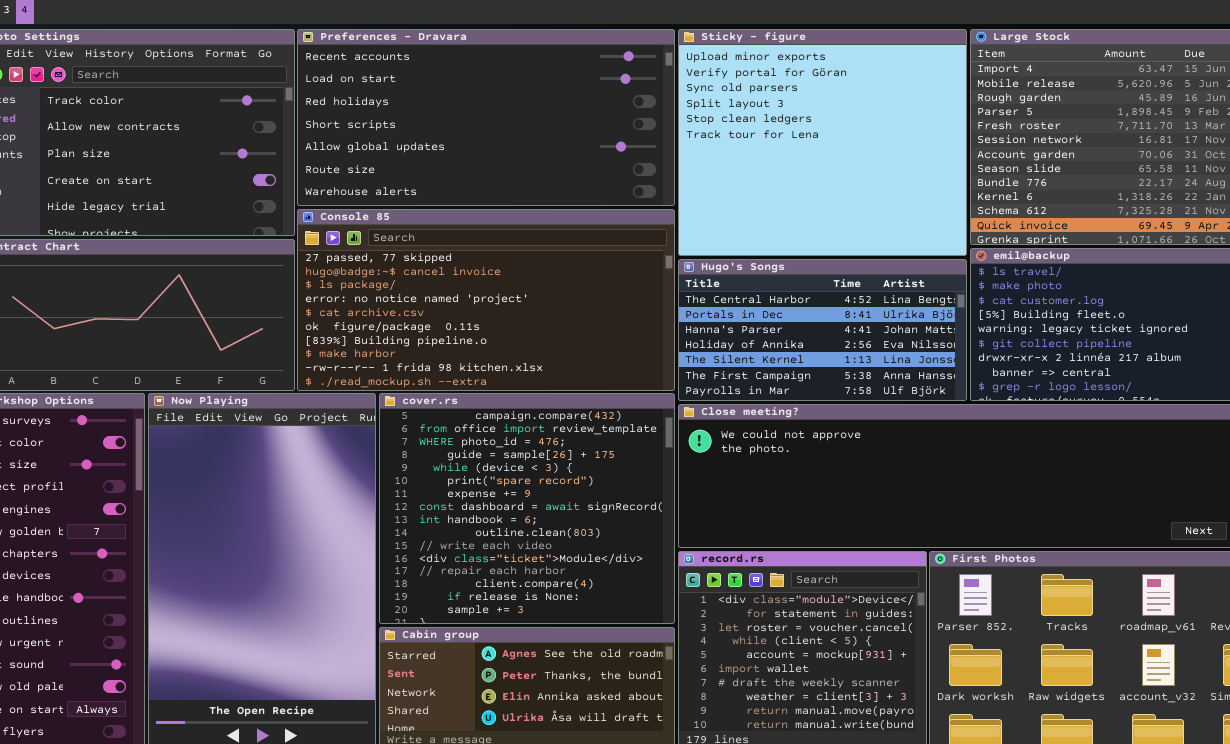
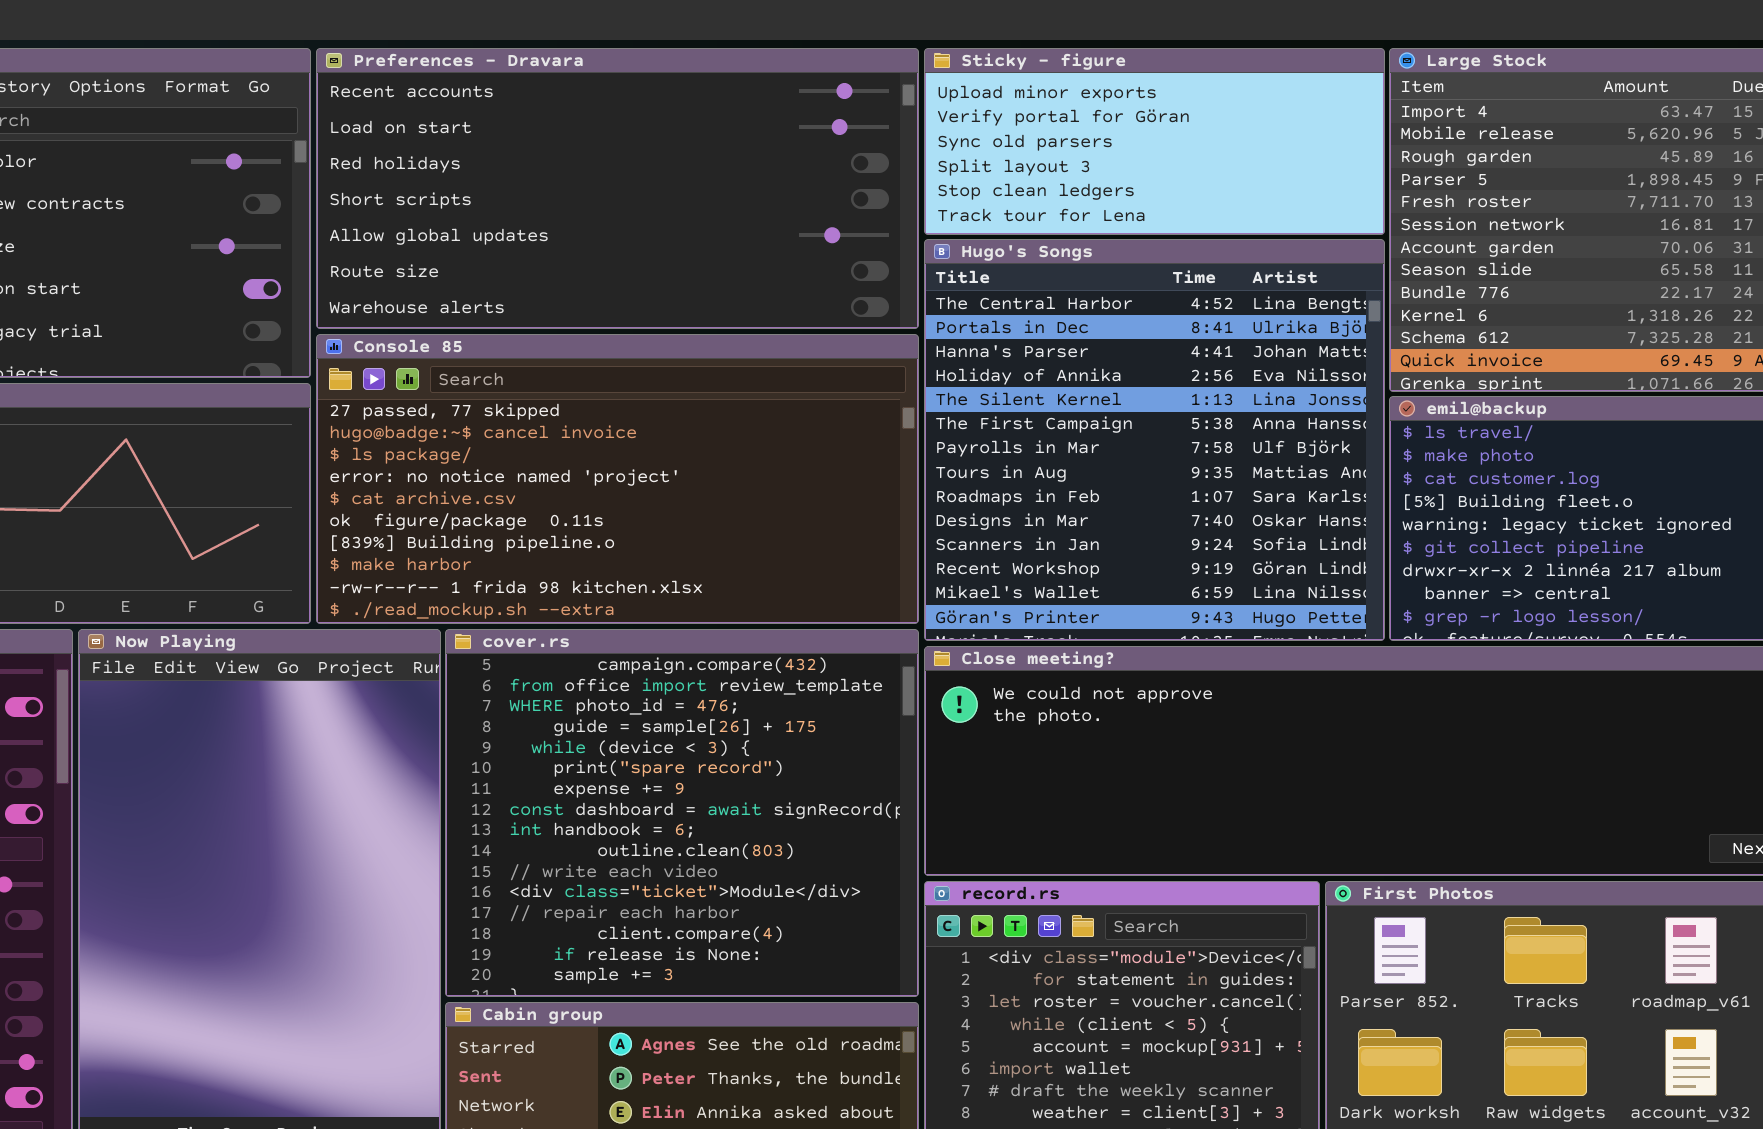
Sticky - figure: [678,29,967,256] -> [924,48,1385,235], resized
Hugo's Songs: [678,259,967,401] -> [924,239,1385,641], resized

